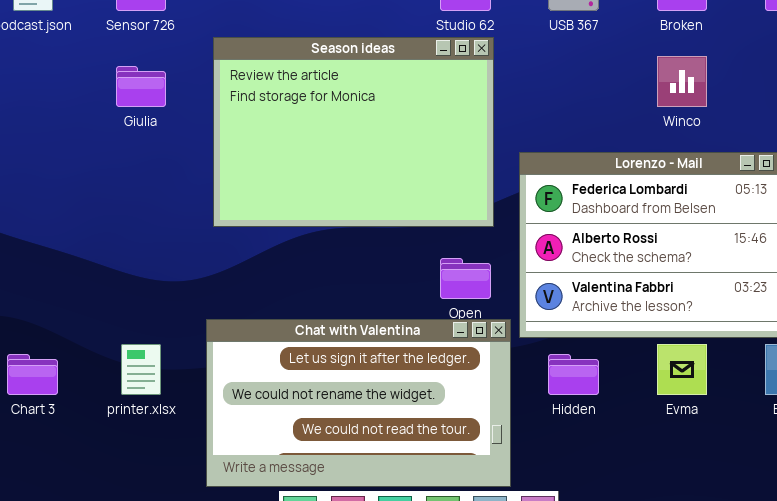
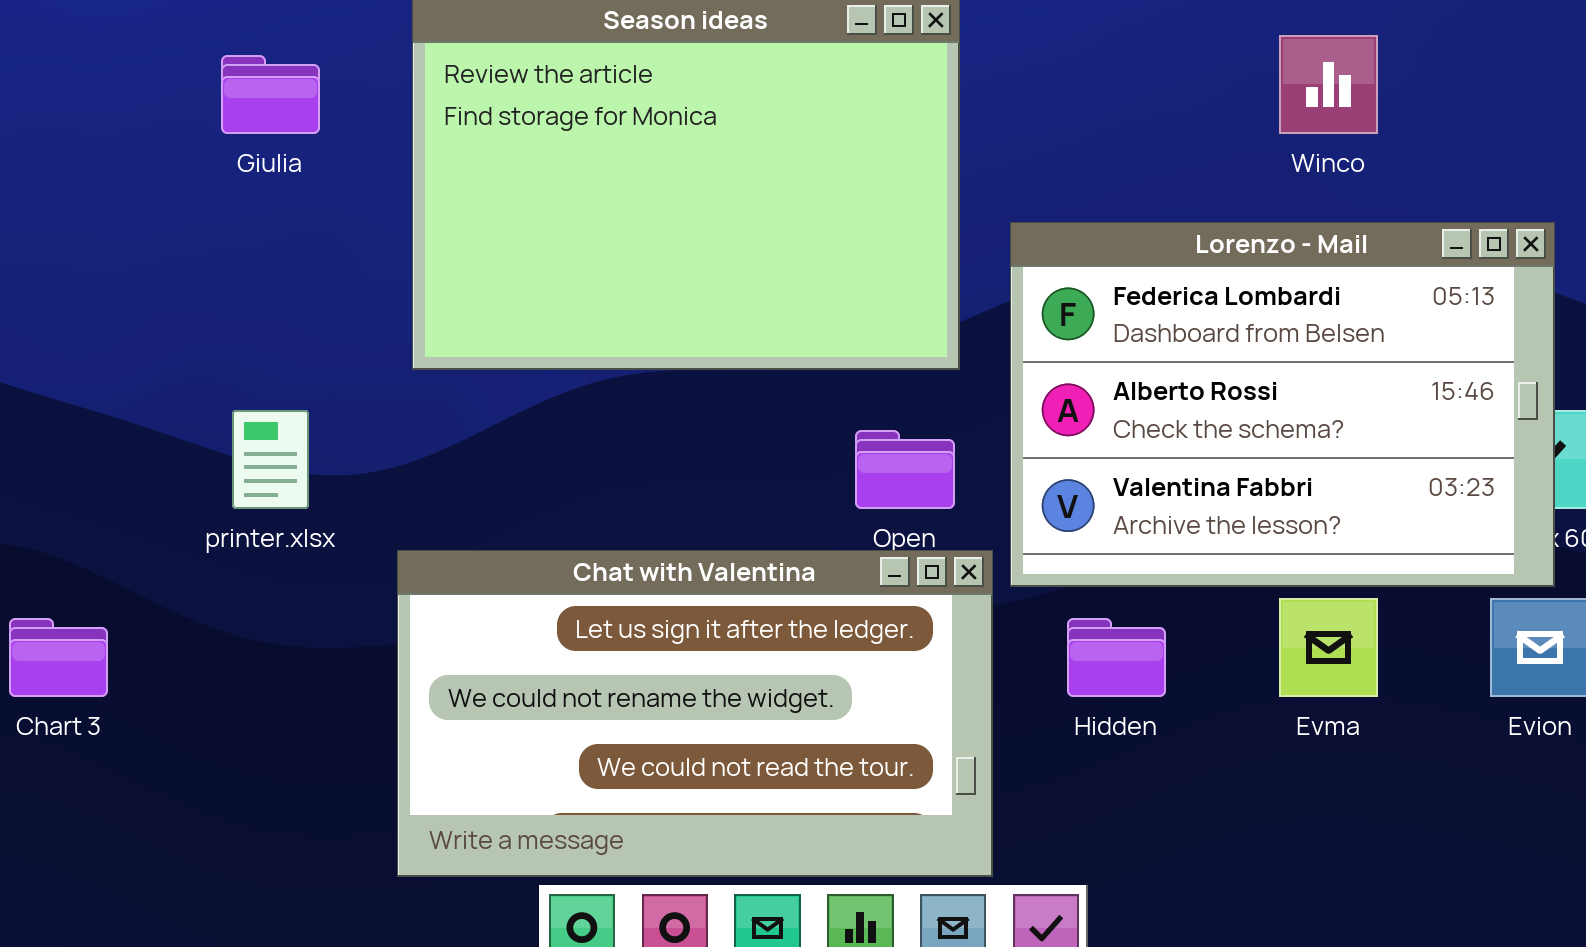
printer.xlsx: [121,344,161,395] -> [232,410,309,509], moved

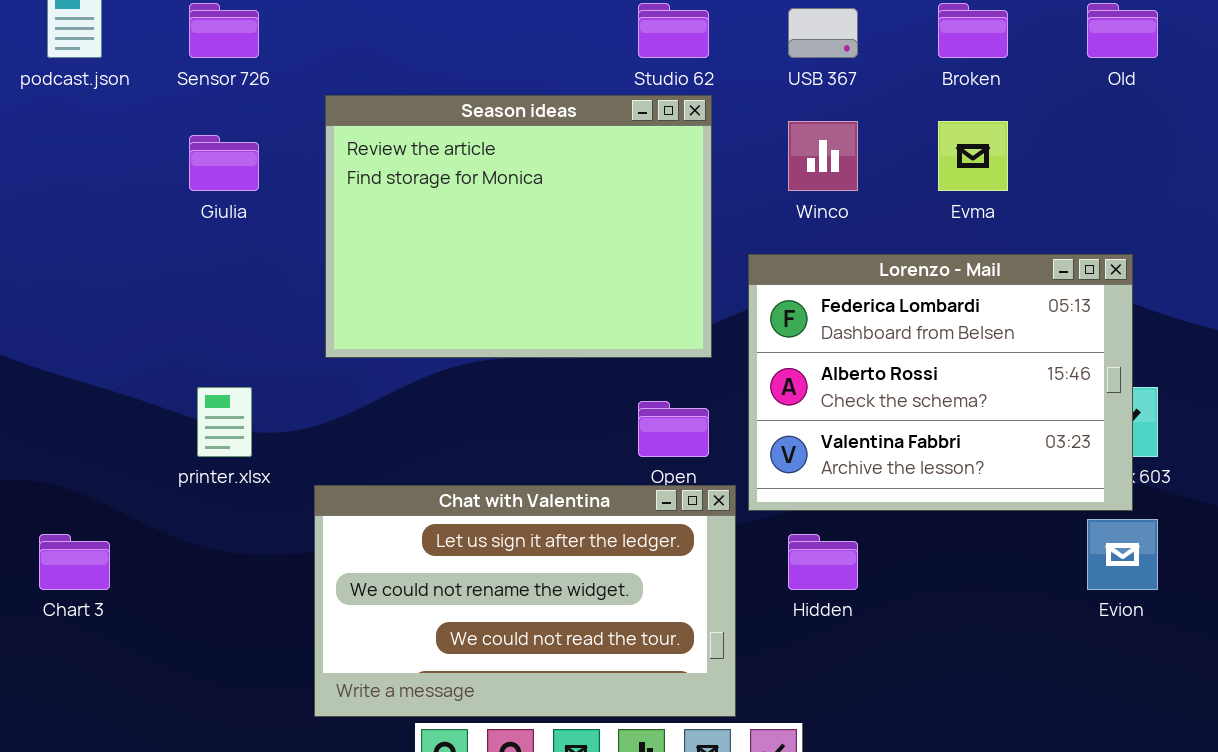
Winco: [1279,35,1378,134] -> [788,121,858,191], moved
Evma: [1279,598,1378,697] -> [938,121,1008,191], moved

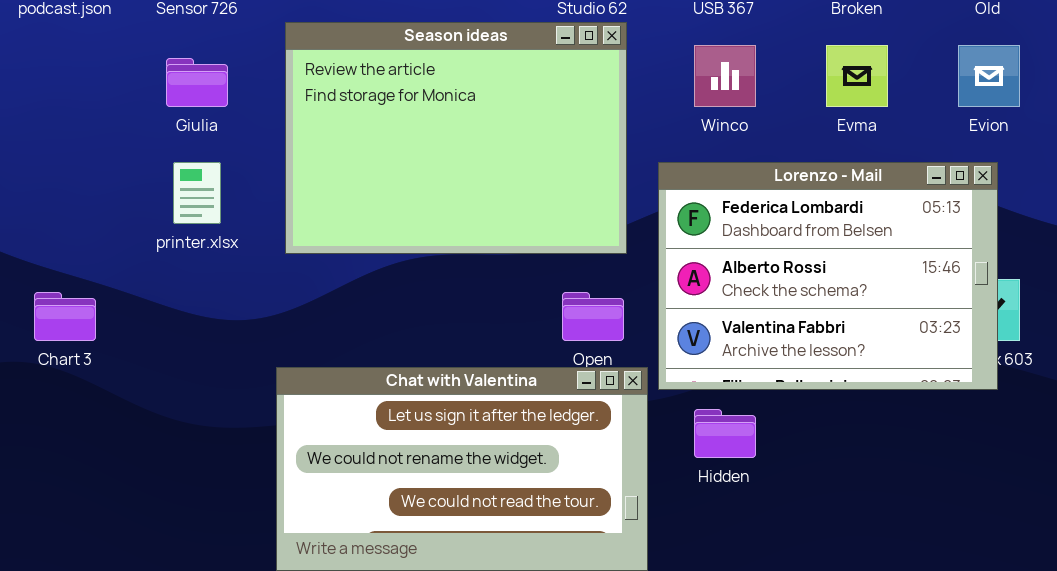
printer.xlsx: [197,387,252,457] -> [173,162,221,224], moved
Evion: [1087,519,1158,590] -> [958,45,1020,107], moved
Chart 3: [39,534,110,590] -> [34,292,96,341], moved

